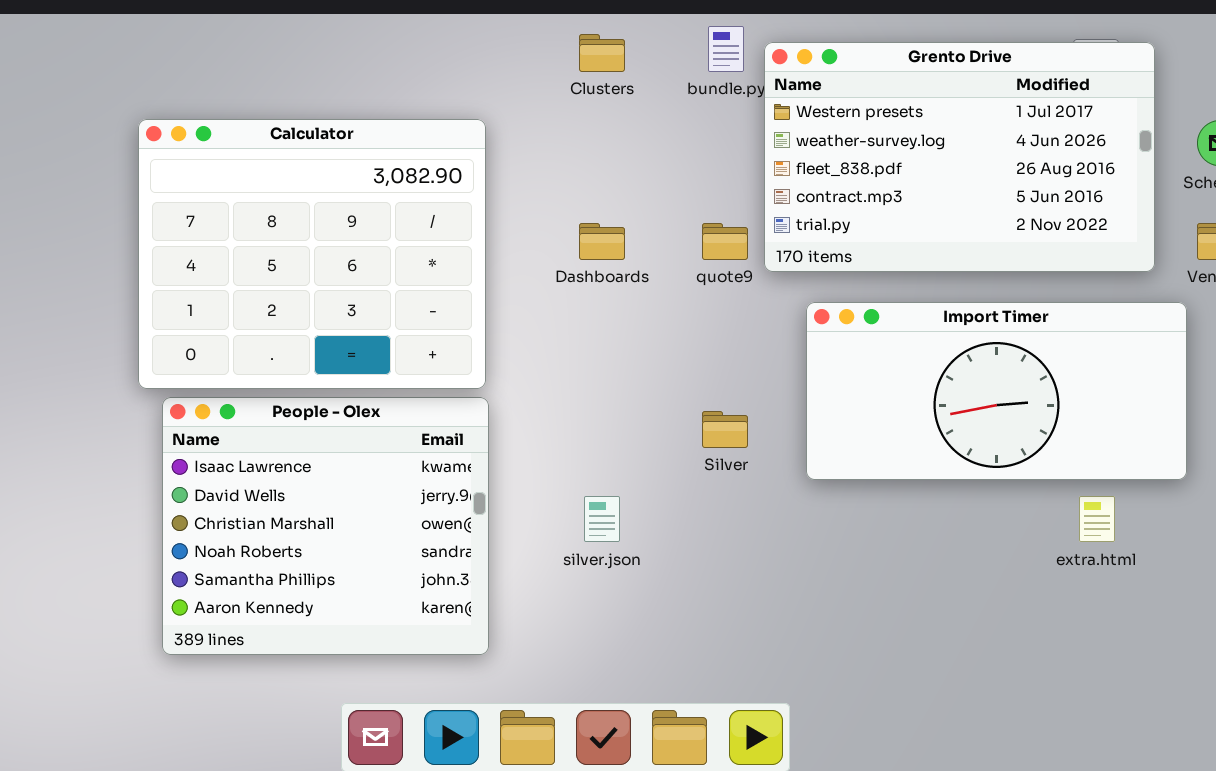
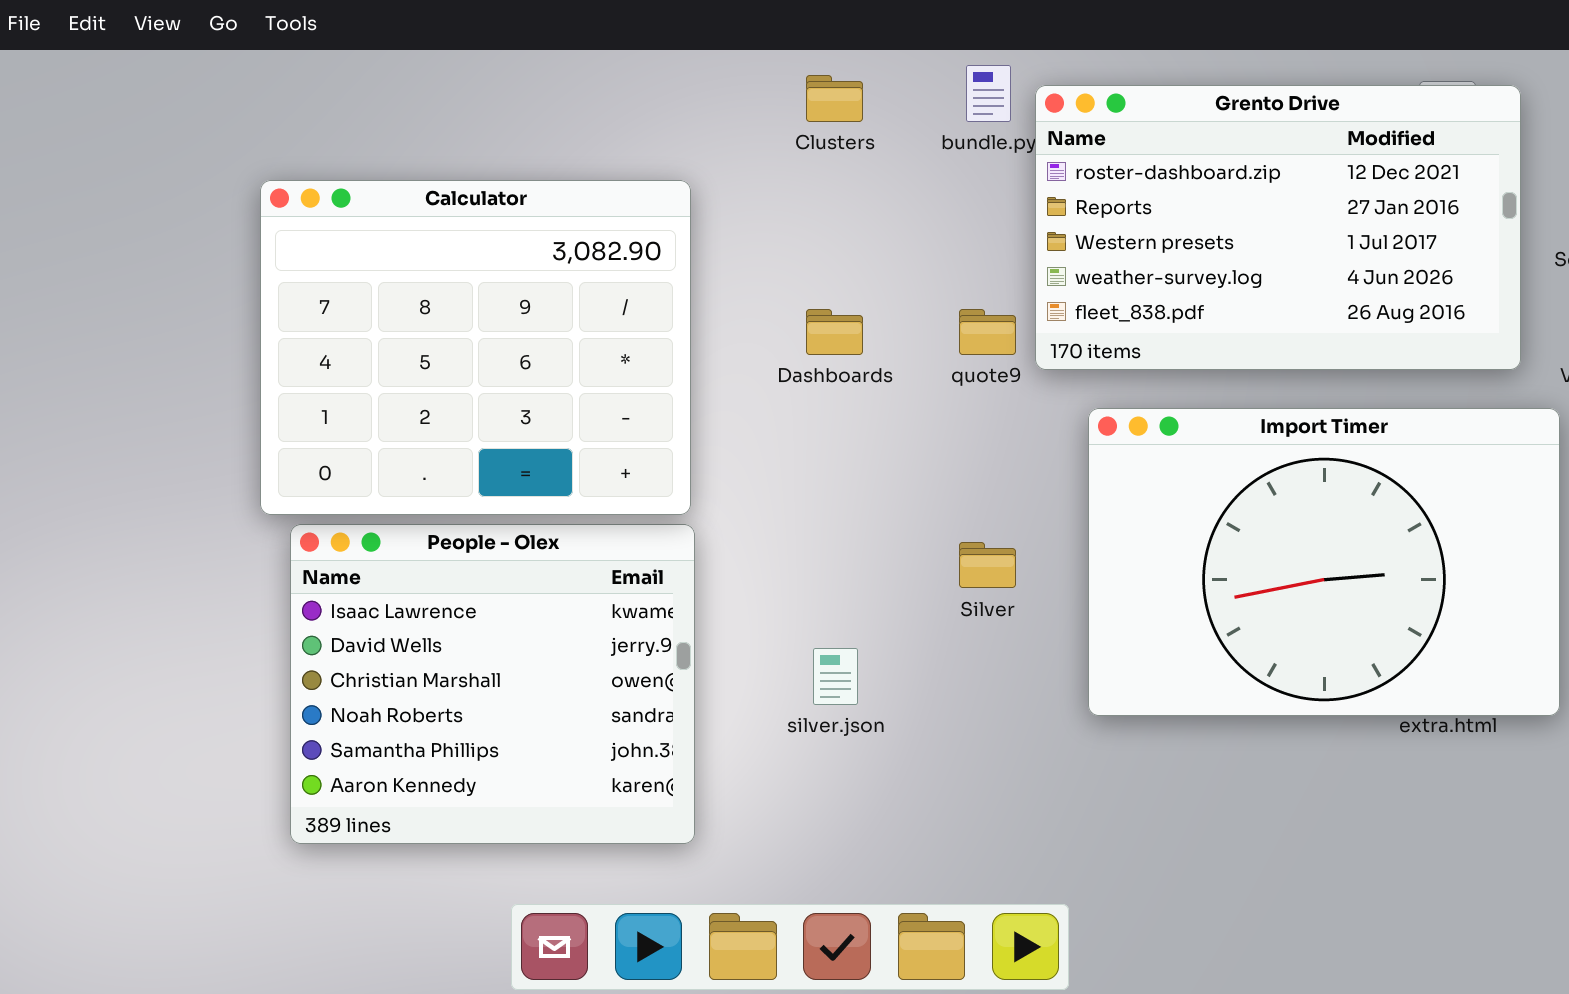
Grento Drive: [764,42,1155,272] -> [1035,85,1521,370], scrolled up 2 rows
Import Timer: [806,302,1187,480] -> [1088,408,1560,716], resized

